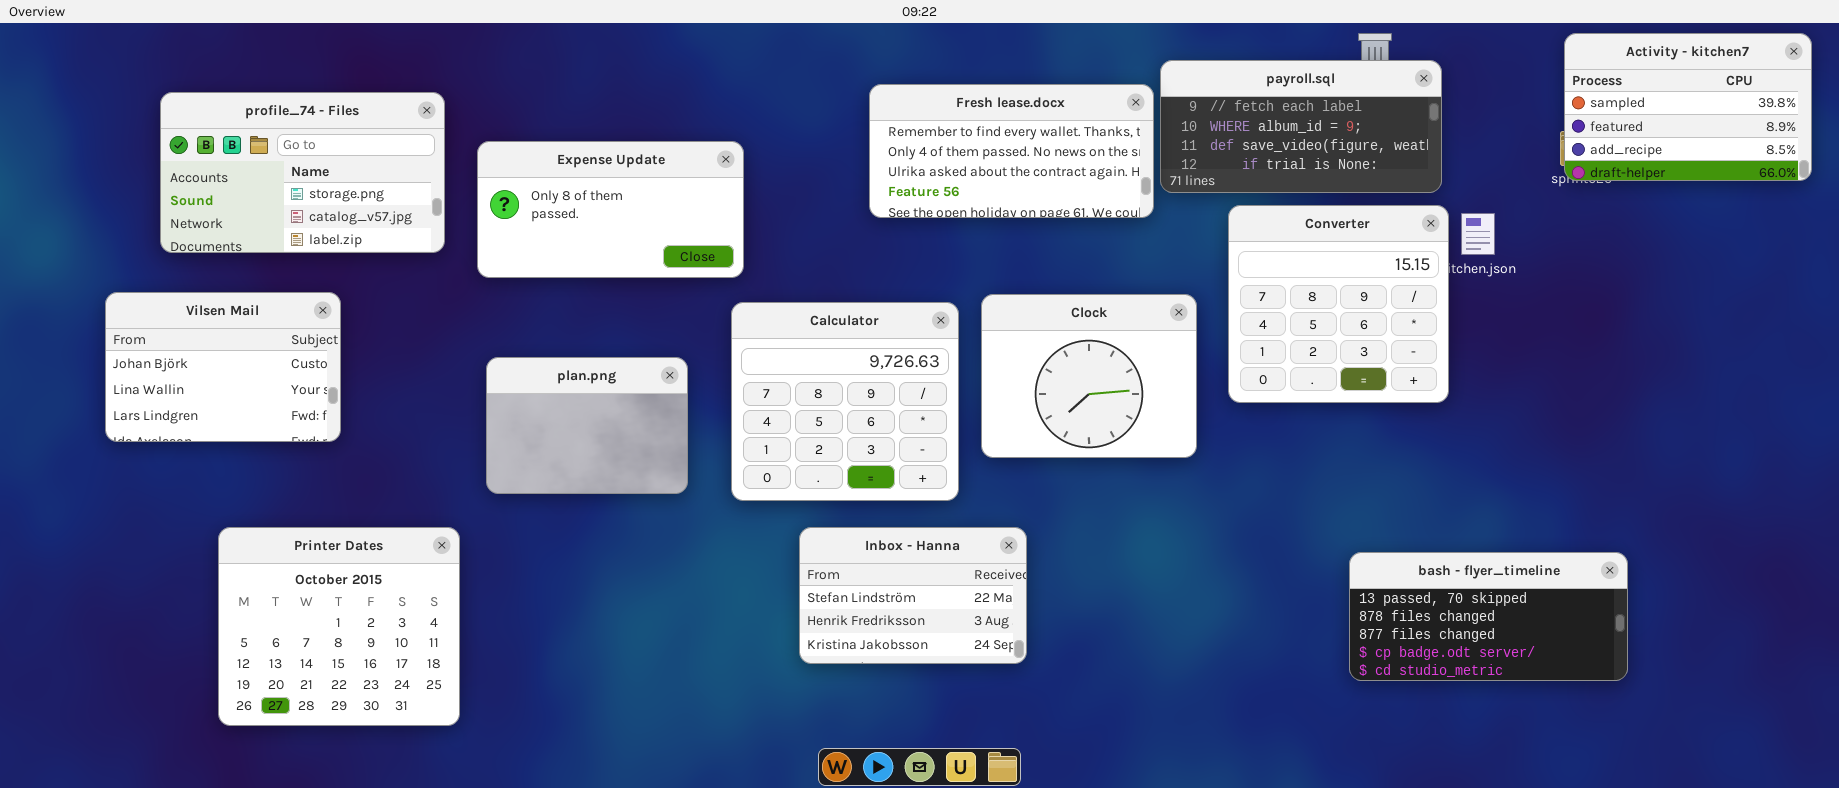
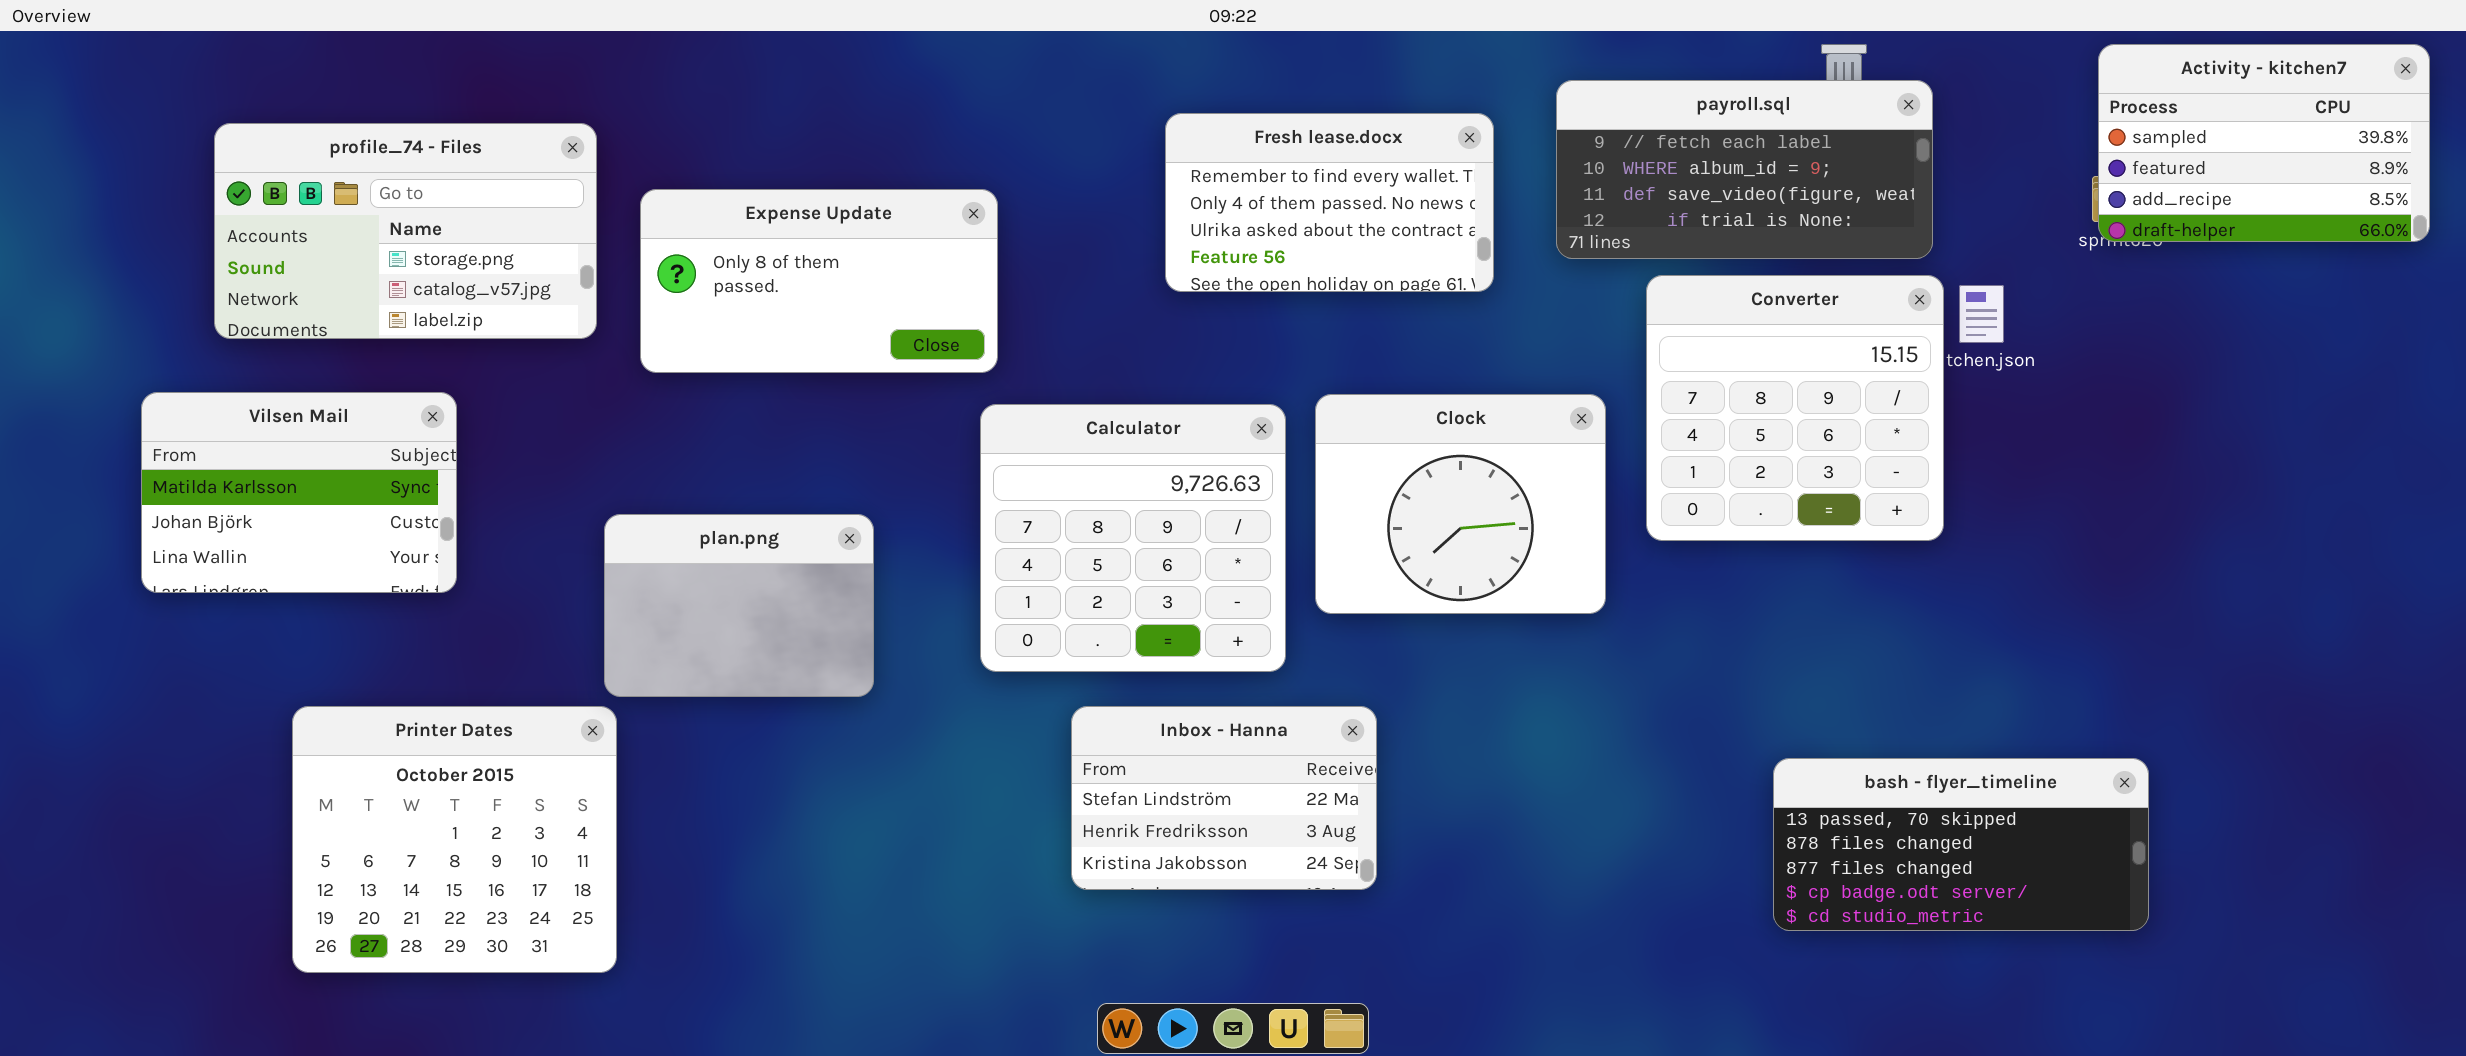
Fresh lease.docx: [869,84,1154,218] -> [1165,113,1494,292], resized
Vilsen Mail: [105,292,341,442] -> [141,392,457,593], scrolled up 1 row
plan.png: [486,357,688,494] -> [604,514,874,697], moved
bash - flyer_timeline: [1349,552,1628,681] -> [1773,758,2149,931], moved

